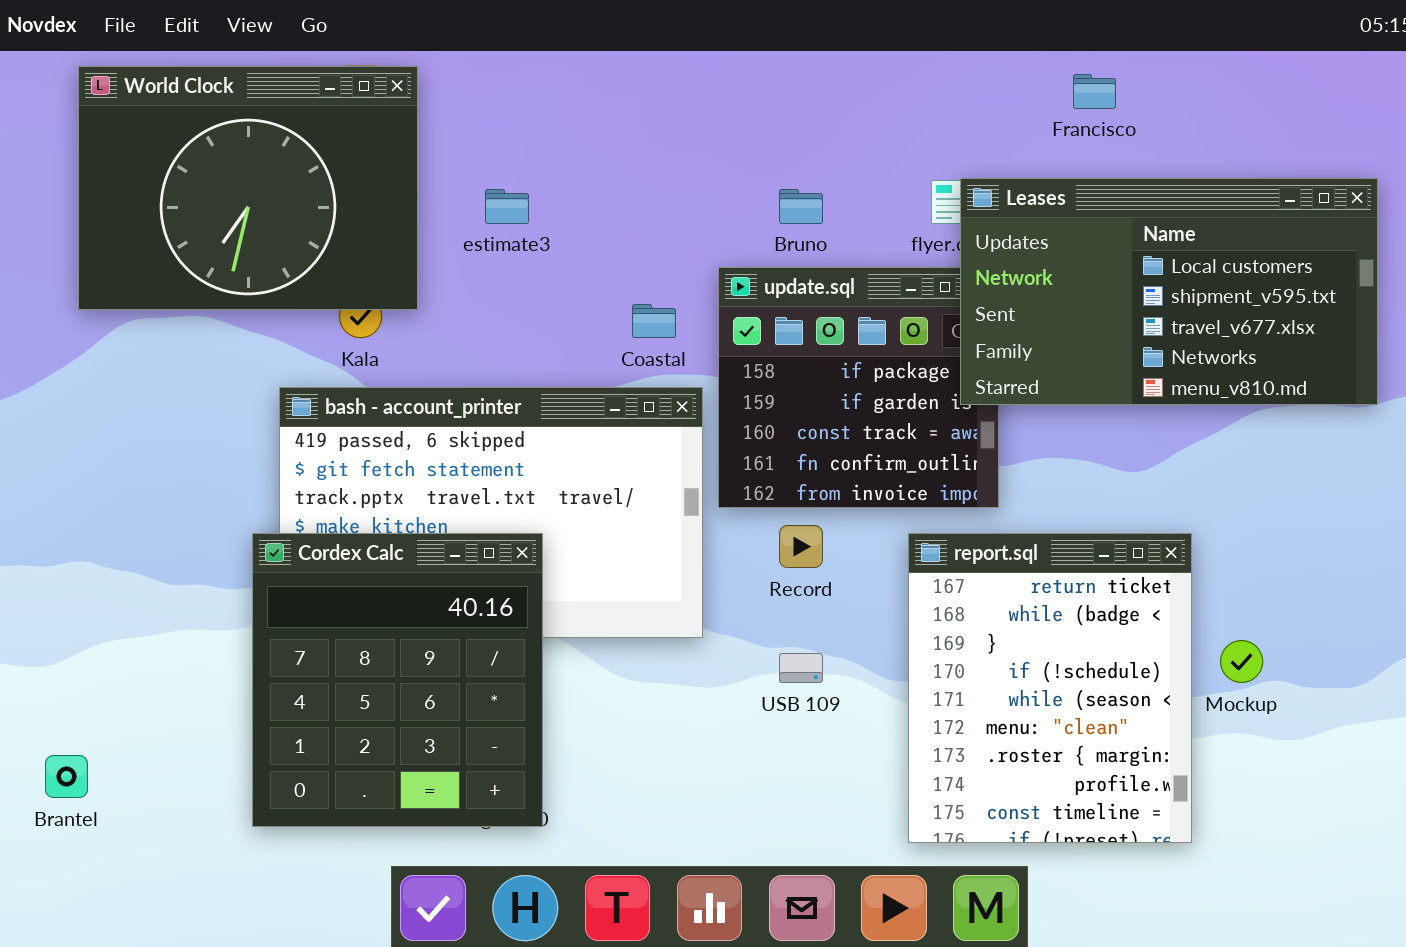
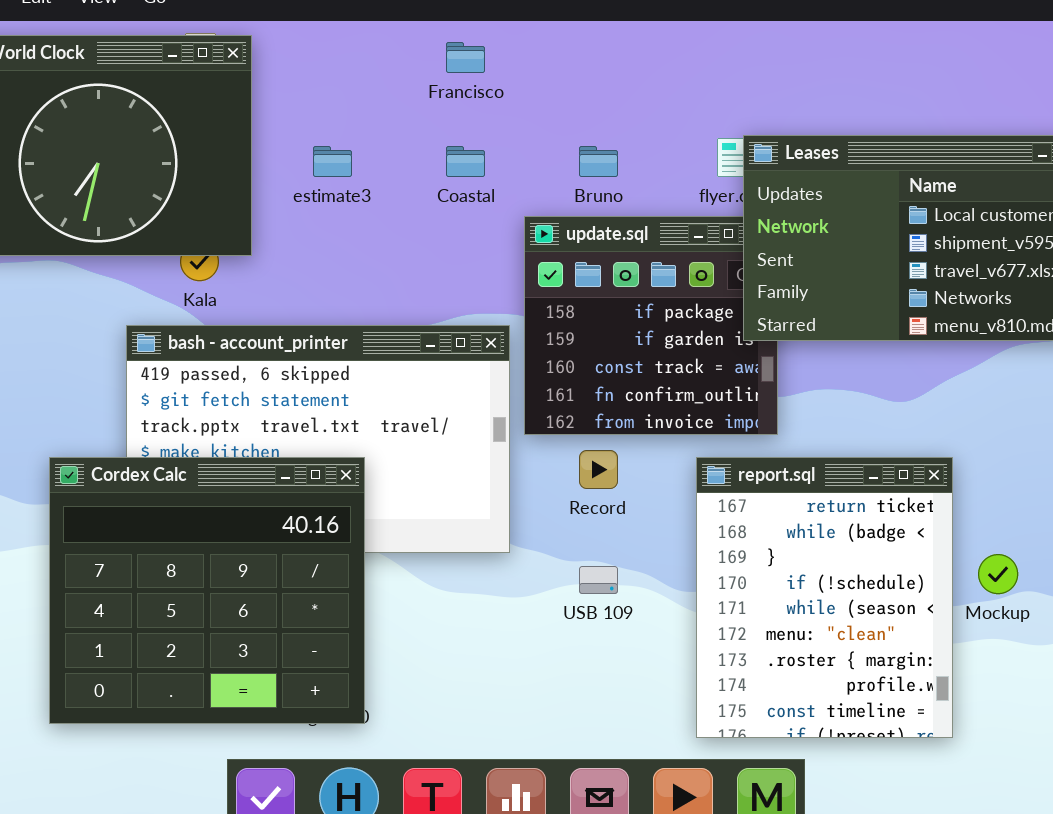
Francisco: [1073,74,1116,109] -> [446,42,485,73], moved
Coastal: [632,304,676,338] -> [446,146,485,177], moved
Cordex Calc: [252,533,543,827] -> [49,457,365,724], resized

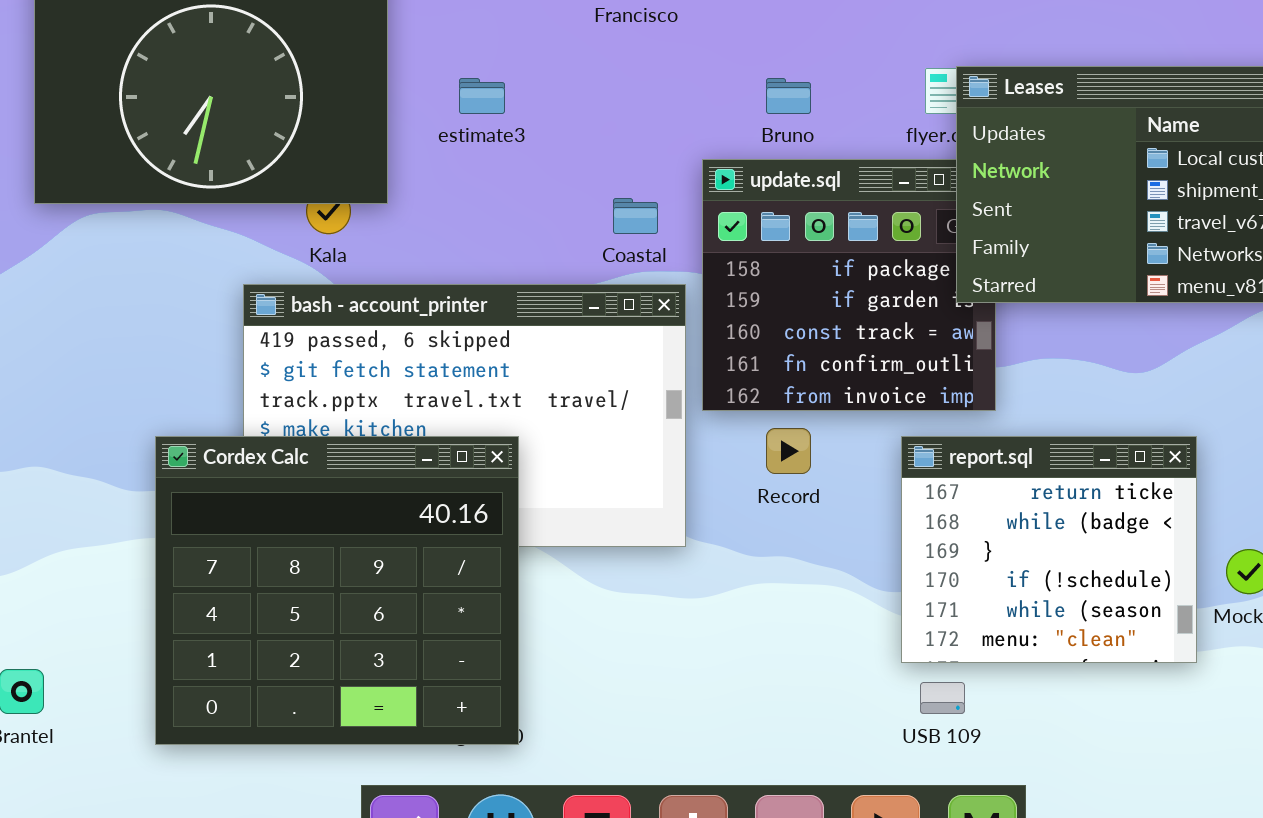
Coastal: [446,146,485,177] -> [613,198,658,234], moved
report.sql: [696,457,953,738] -> [901,436,1197,663], resized
USB 109: [579,566,618,594] -> [920,682,965,714], moved

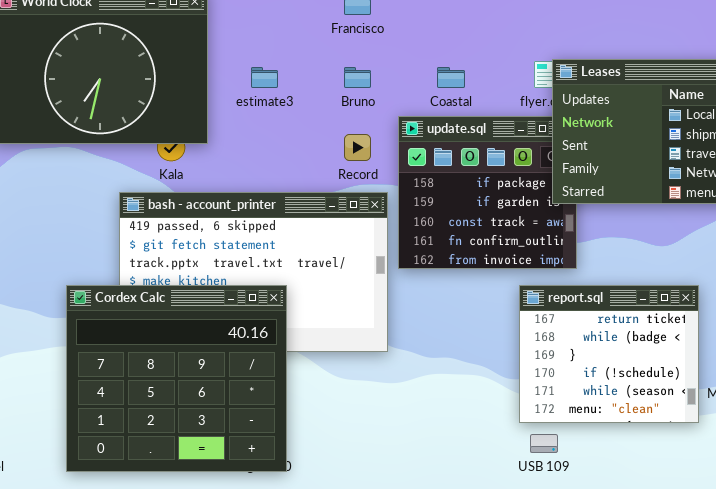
Bruno: [766,78,811,114] -> [344,67,371,88], moved
Coastal: [613,198,658,234] -> [437,67,465,88], moved
Record: [766,428,811,474] -> [344,134,371,161], moved

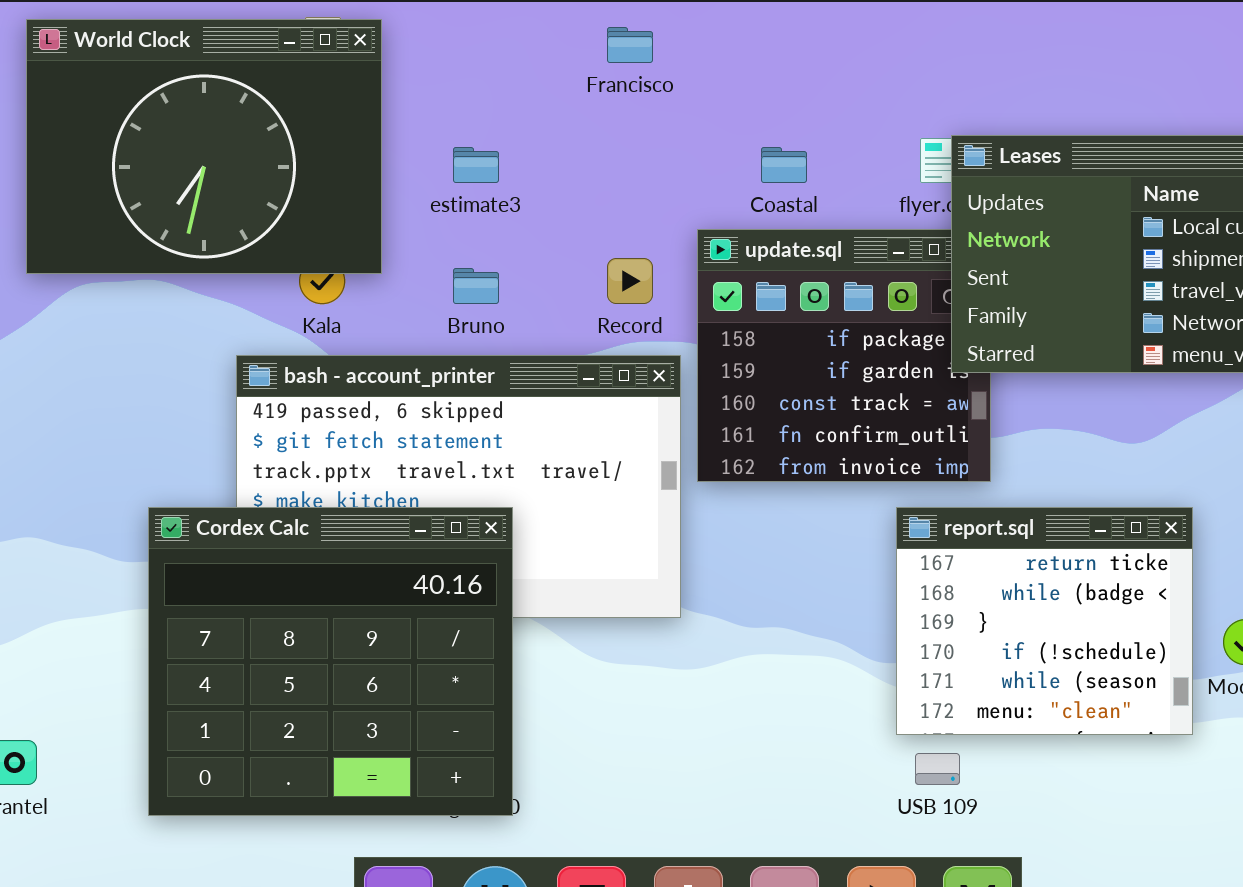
Bruno: [344,67,371,88] -> [453,268,499,304], moved

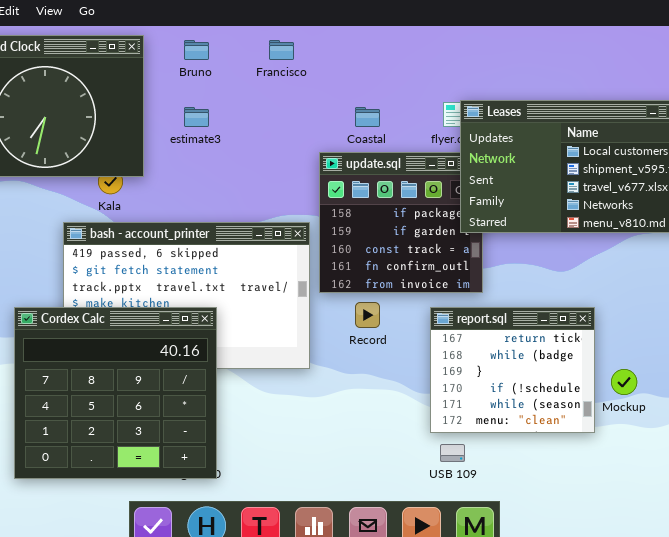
Record: [607,258,653,304] -> [355,302,380,328], moved
Bruno: [453,268,499,304] -> [184,40,209,60], moved

